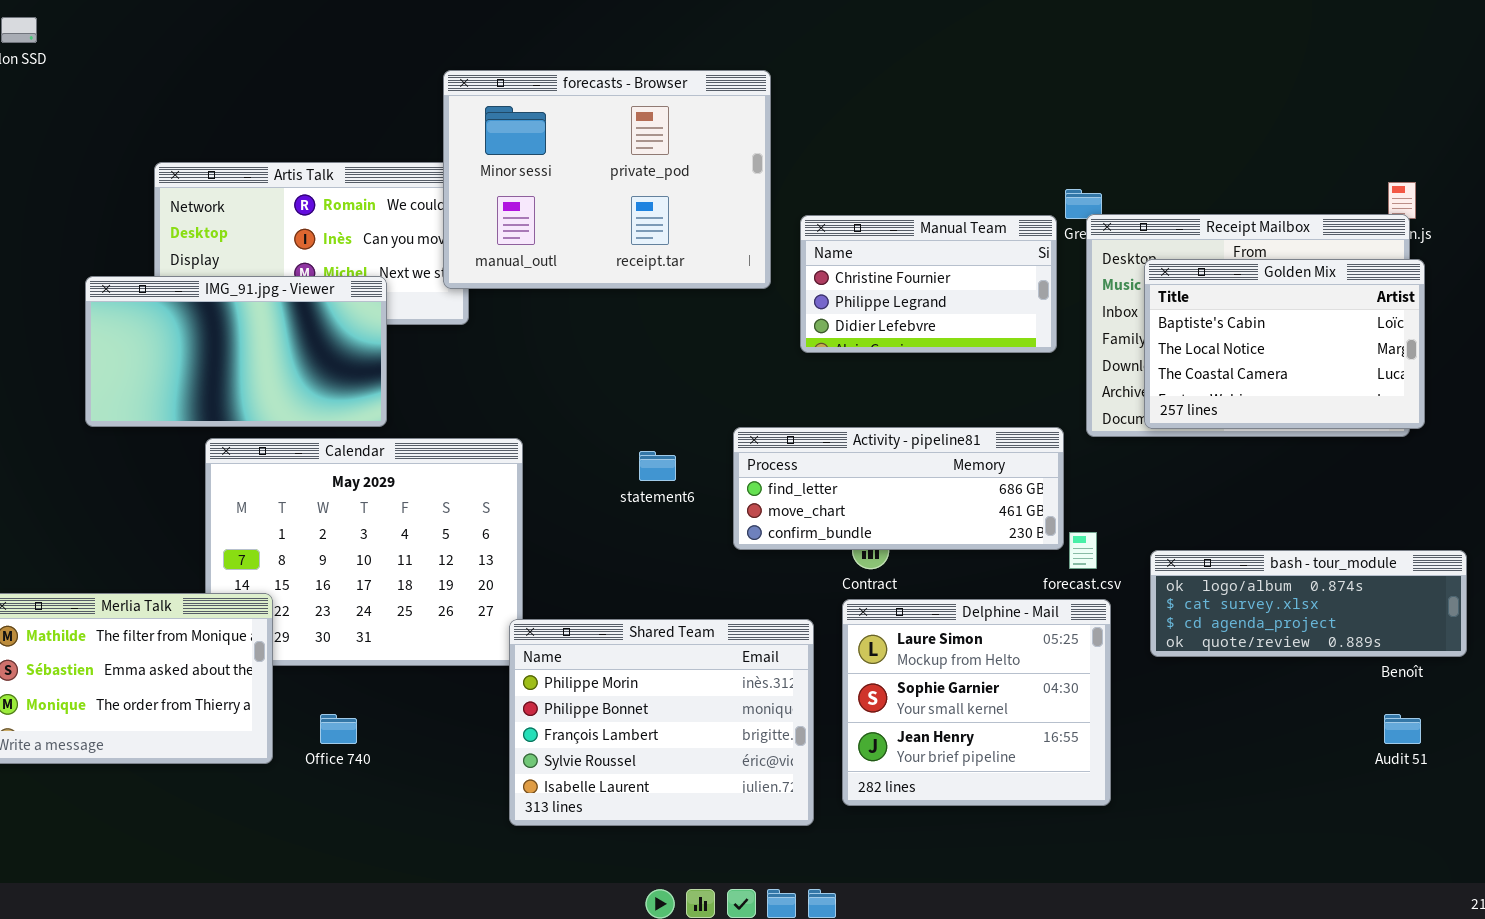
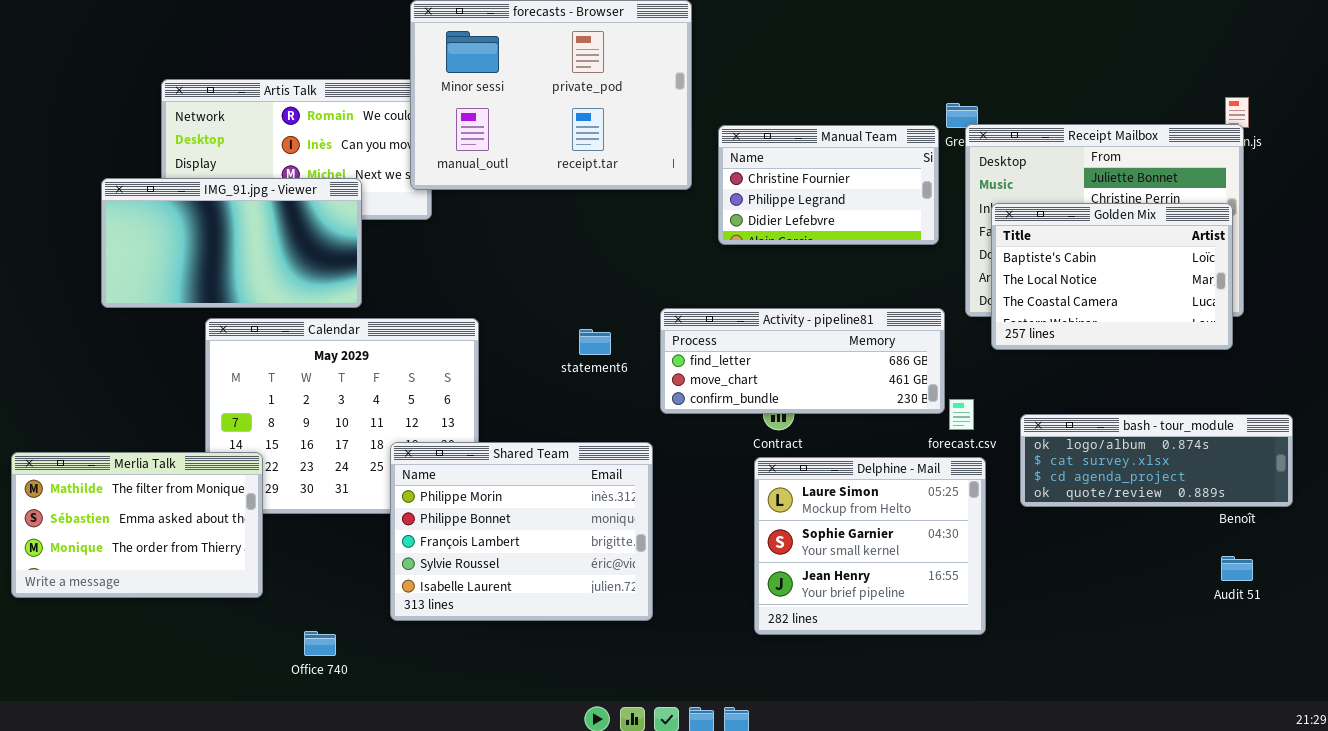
Golden Mix: [1144,259,1425,429] -> [991,203,1233,350], moved
Shared Team: [509,619,814,826] -> [390,442,653,621], moved
Office 740: [320,714,357,744] -> [304,631,336,656], moved

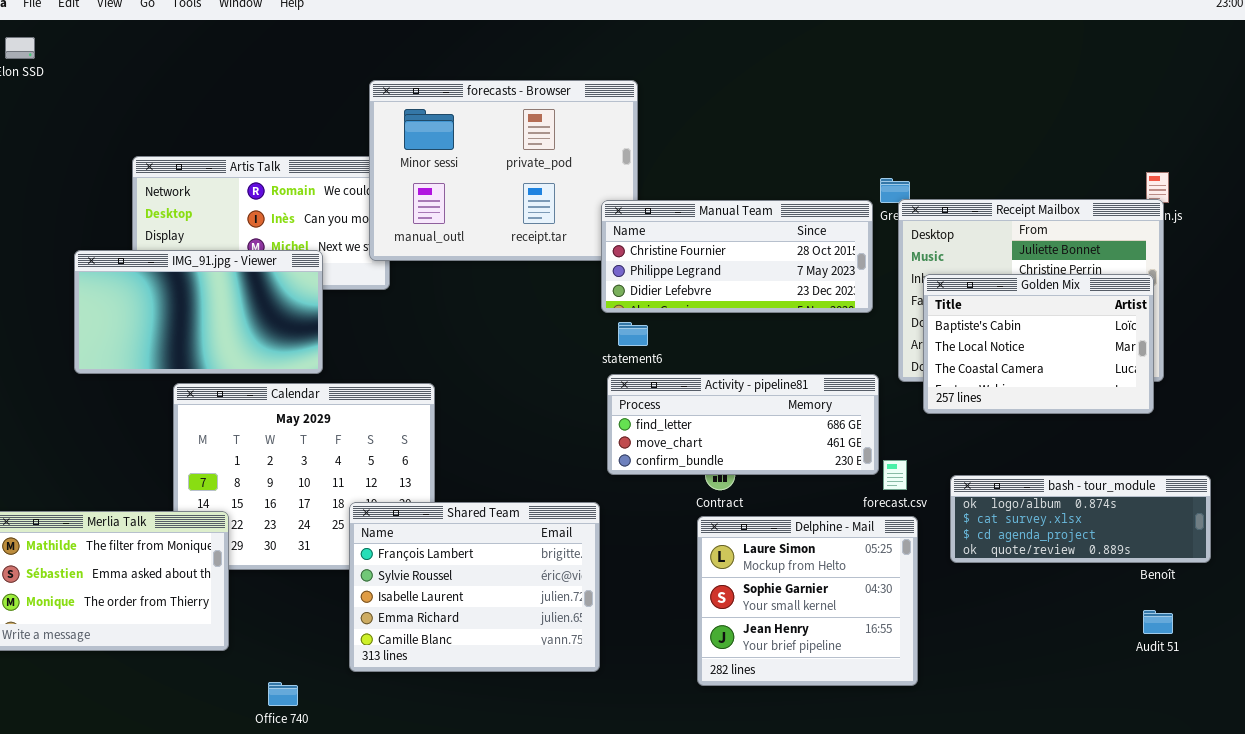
Manual Team: [718,125,939,245] -> [601,200,873,313], resized
statement6: [579,329,611,355] -> [618,322,648,346], moved
Shared Team: [390,442,653,621] -> [349,502,600,672], scrolled down 2 rows

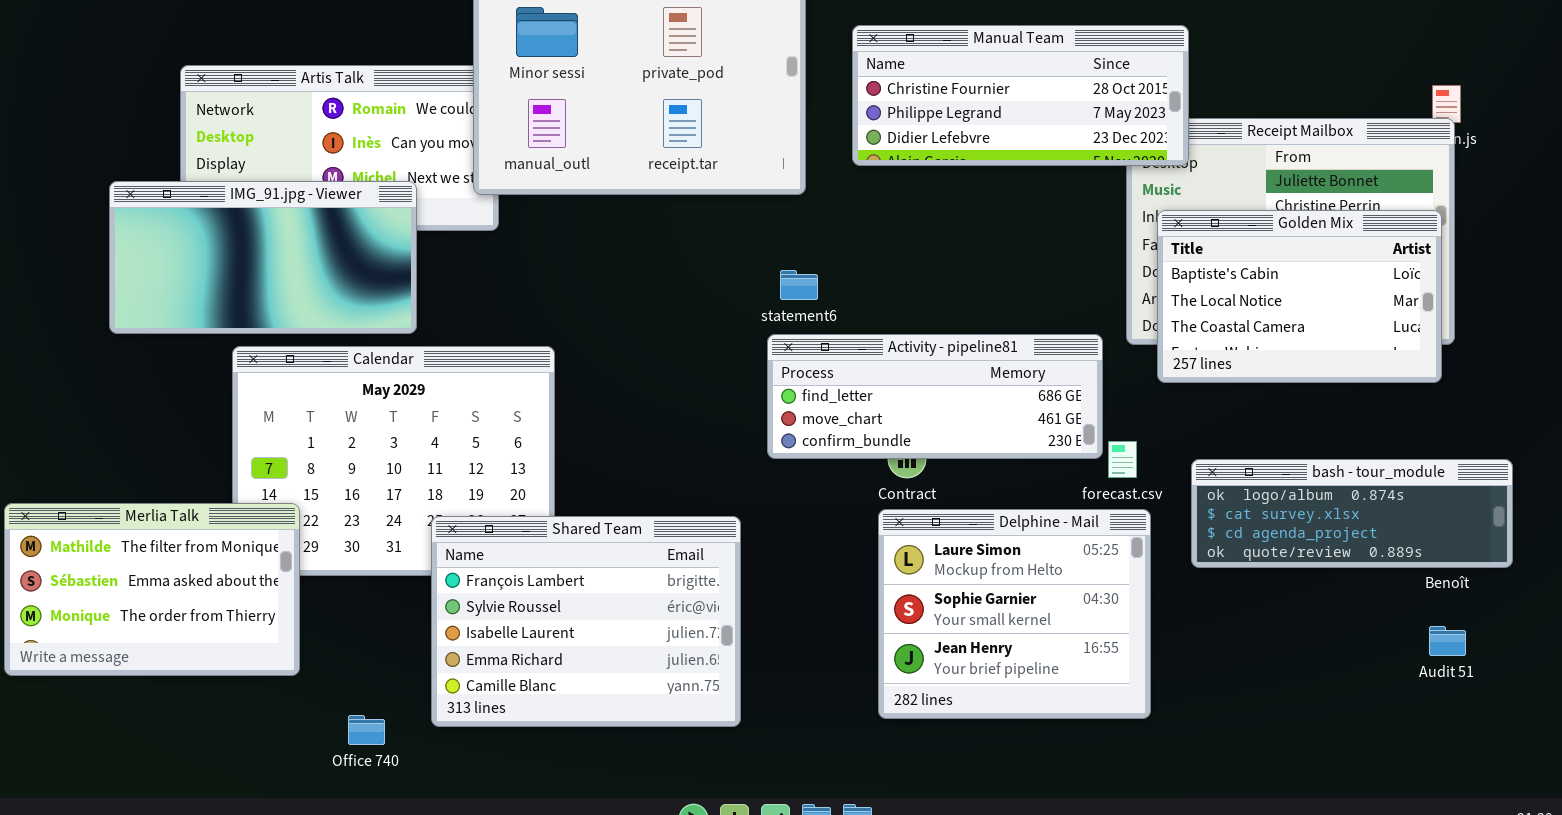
Manual Team: [601,200,873,313] -> [852,25,1189,166], moved
Shared Team: [349,502,600,672] -> [431,516,741,727], moved

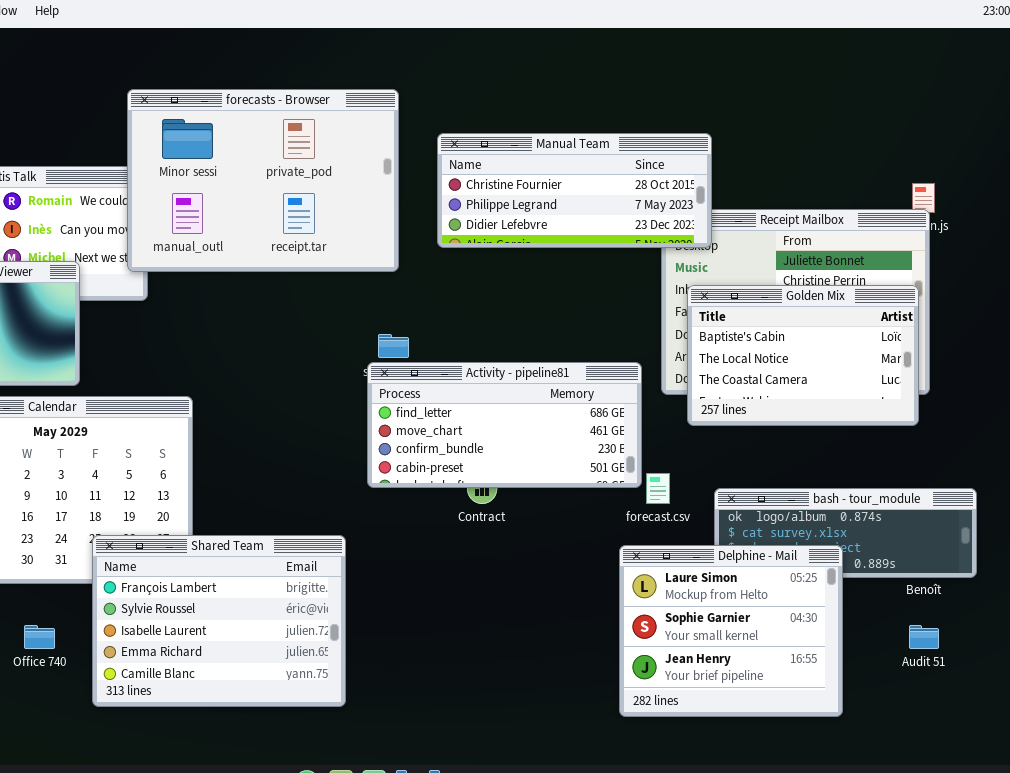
Activity - pipeline81: [767,334,1103,459] -> [367,362,642,488], resized
Delphine - Mail: [878,509,1151,719] -> [619,545,843,717], moved
Office 740: [348,715,385,745] -> [24,625,55,649], moved

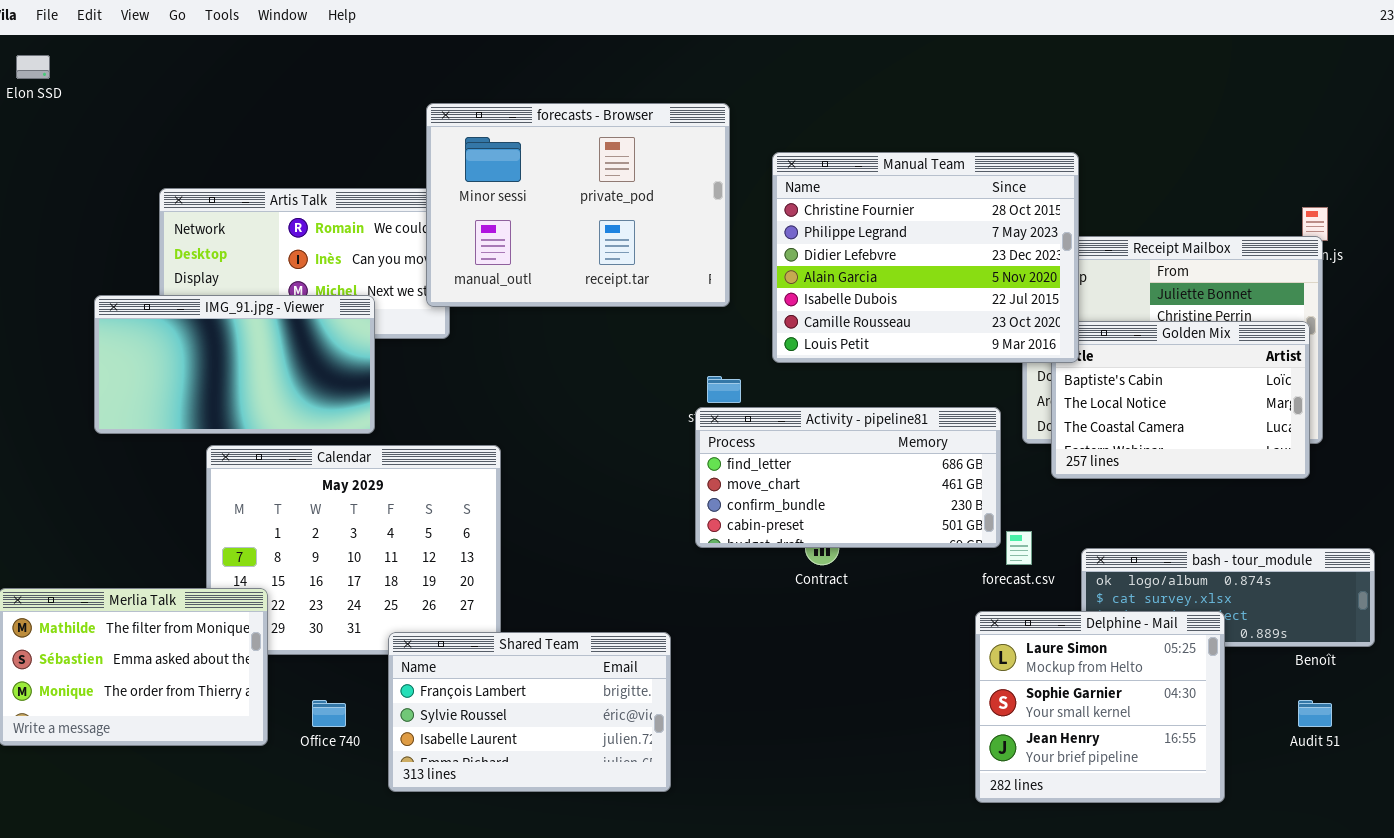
Manual Team: [437,133,712,248] -> [772,152,1079,363], resized
Shared Team: [92,535,346,707] -> [388,632,671,792], resized

